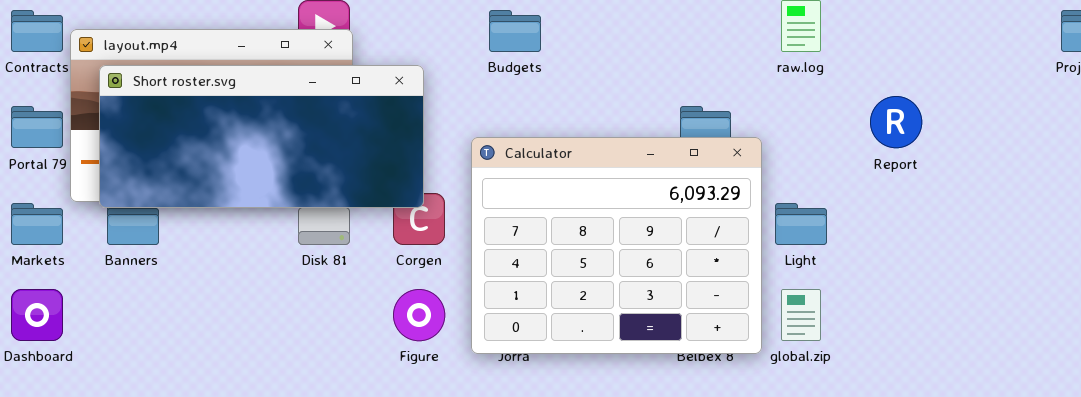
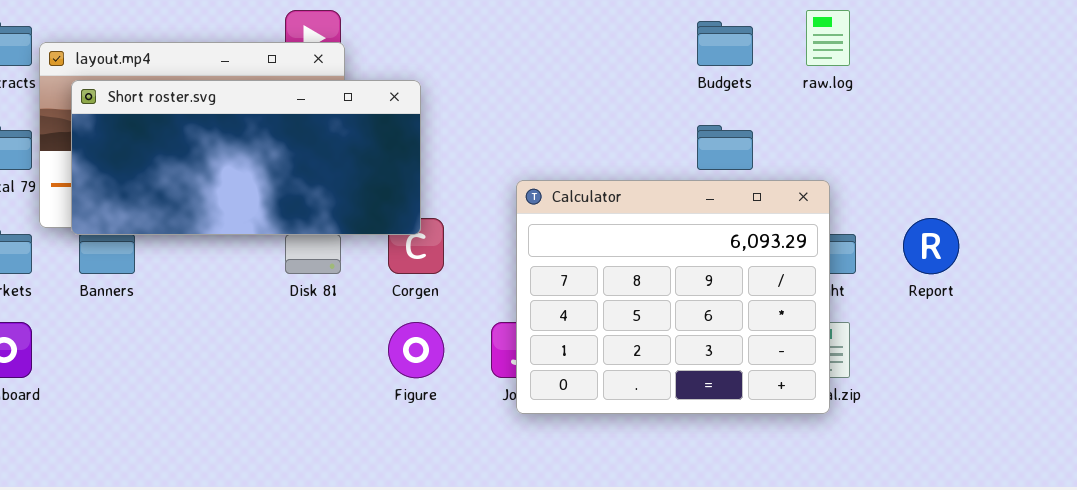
Budgets: [489,10,541,52] -> [697,21,753,66], moved
Report: [870,96,922,148] -> [903,218,959,274], moved
Calculator: [471,137,762,354] -> [516,180,830,414], moved

